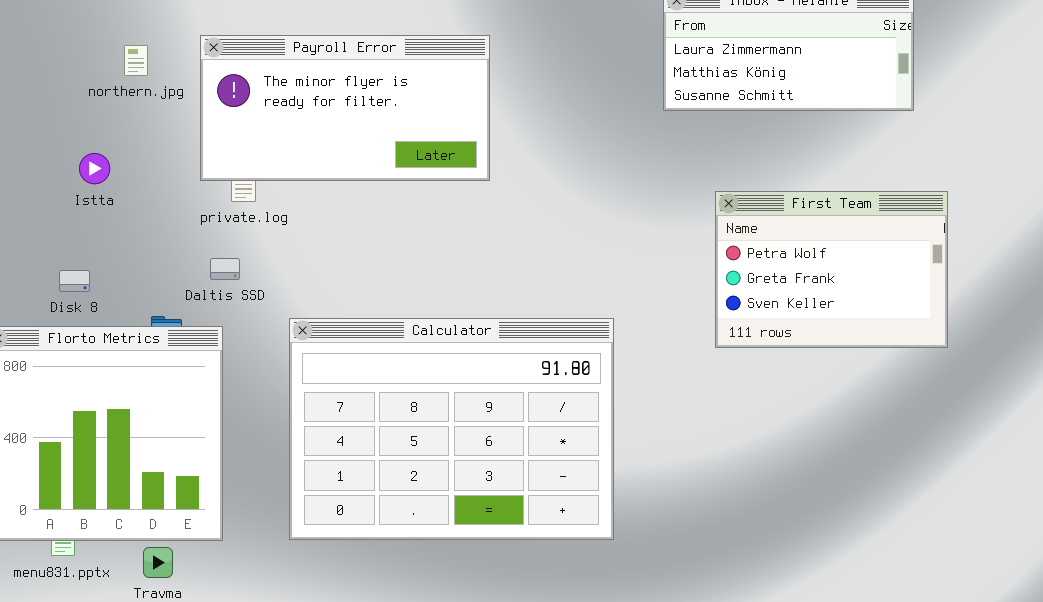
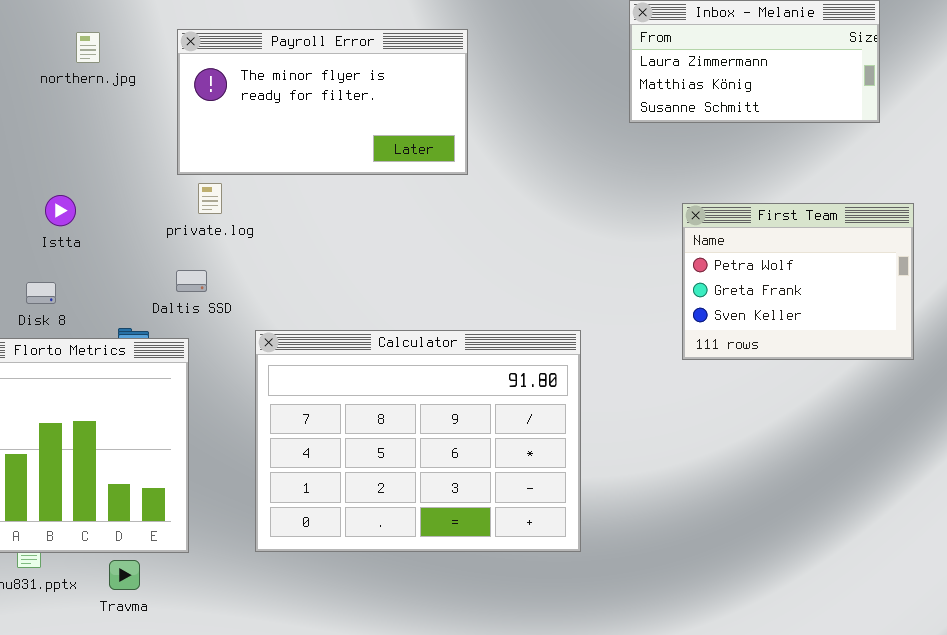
Payroll Error: [200,35,490,181] -> [177,29,468,175], moved
northern.jpg: [124,45,148,76] -> [76,32,100,63], moved
Istta: [79,153,110,184] -> [45,195,76,226], moved

